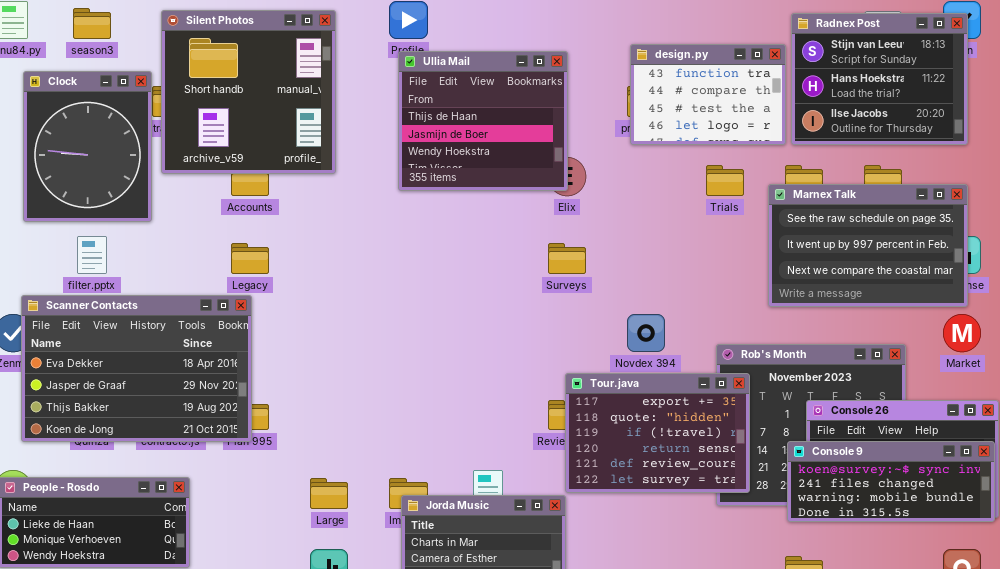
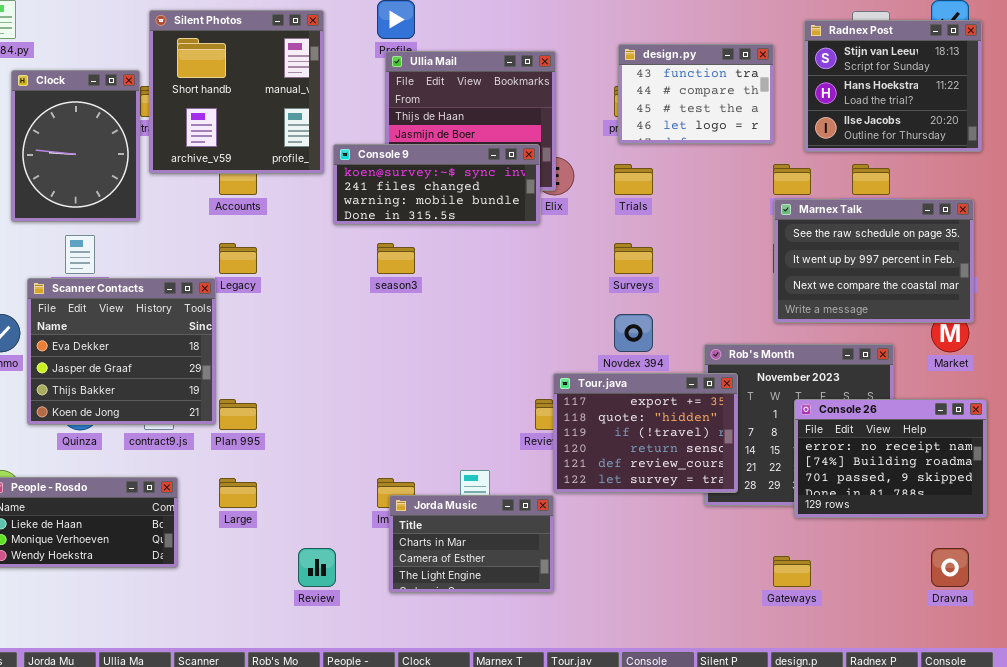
season3: [73,8,111,39] -> [377,243,415,274], moved
Radnex Post: [791,13,968,145] -> [804,20,982,152], moved
Trials: [706,165,744,196] -> [614,164,653,195], moved
Marnex Talk: [768,184,968,307] -> [774,199,974,323], moved
Surveys: [548,243,586,274] -> [614,243,653,274], moved
Scanner Contacts: [21,295,252,442] -> [27,278,216,425], moved, resized
Console 9: [787,441,995,522] -> [333,144,540,225], moved
Large: [310,478,348,509] -> [219,478,257,508], moved

